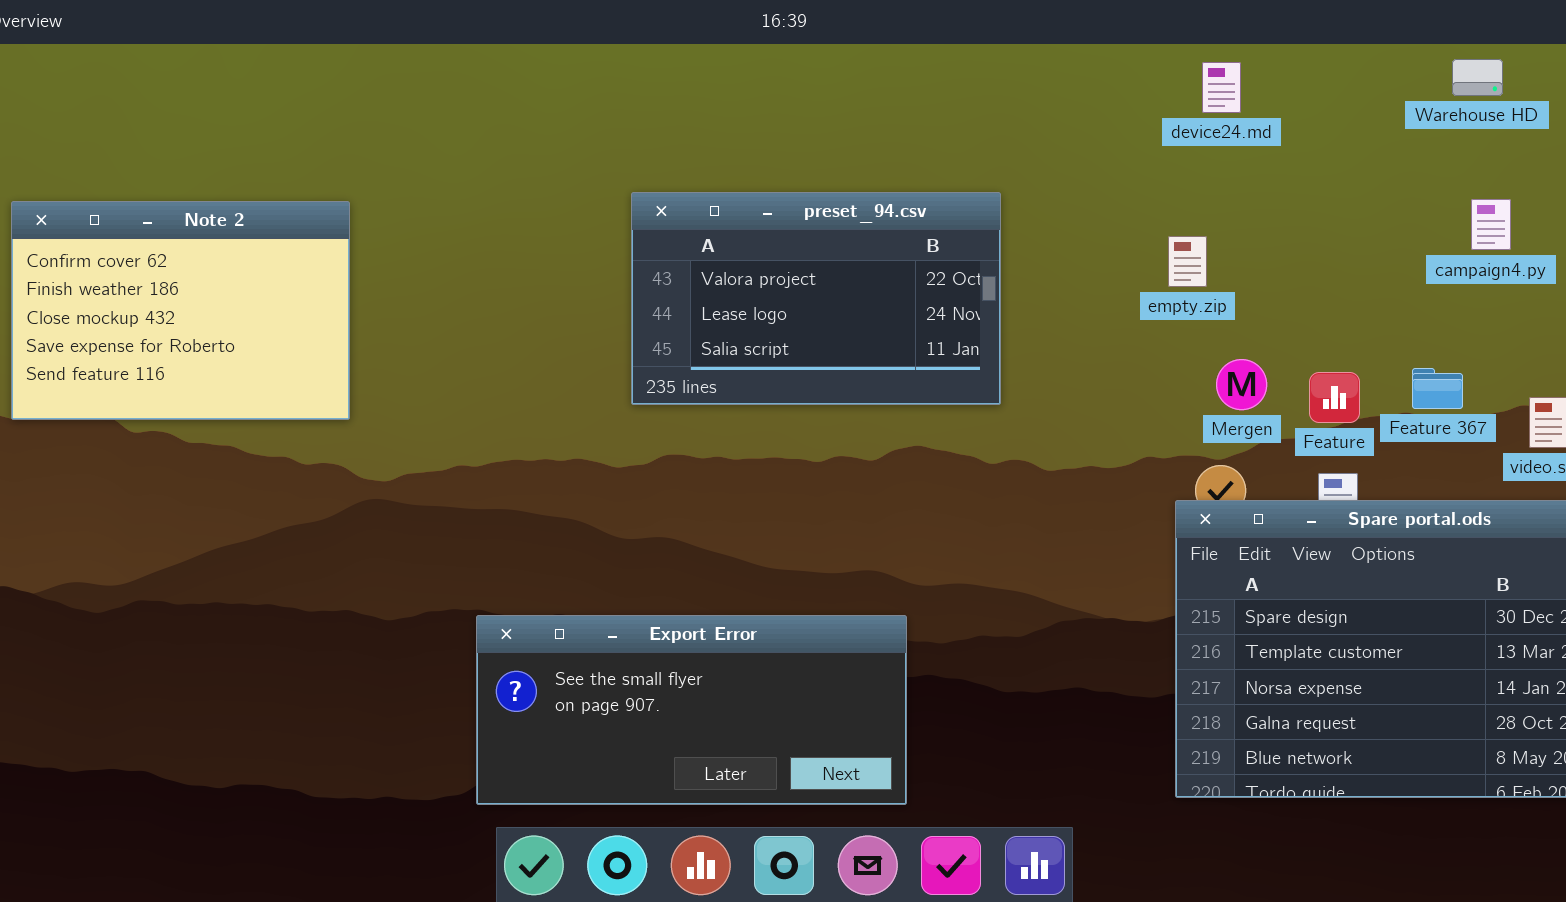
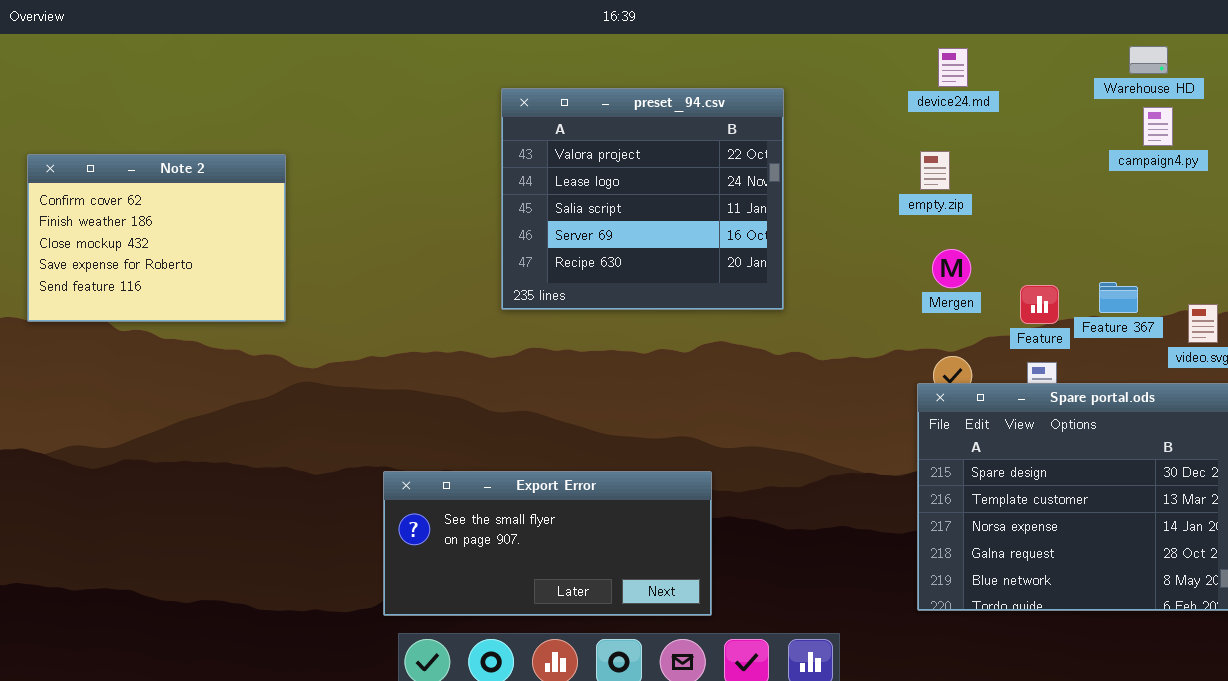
preset_94.csv: [631,192,1001,405] -> [501,88,784,310], resized
campaign4.py: [1471,199,1511,250] -> [1143,107,1173,146], moved
empty.zip: [1168,236,1207,287] -> [920,151,950,190], moved
Mergen: [1216,359,1267,410] -> [932,249,971,288], moved

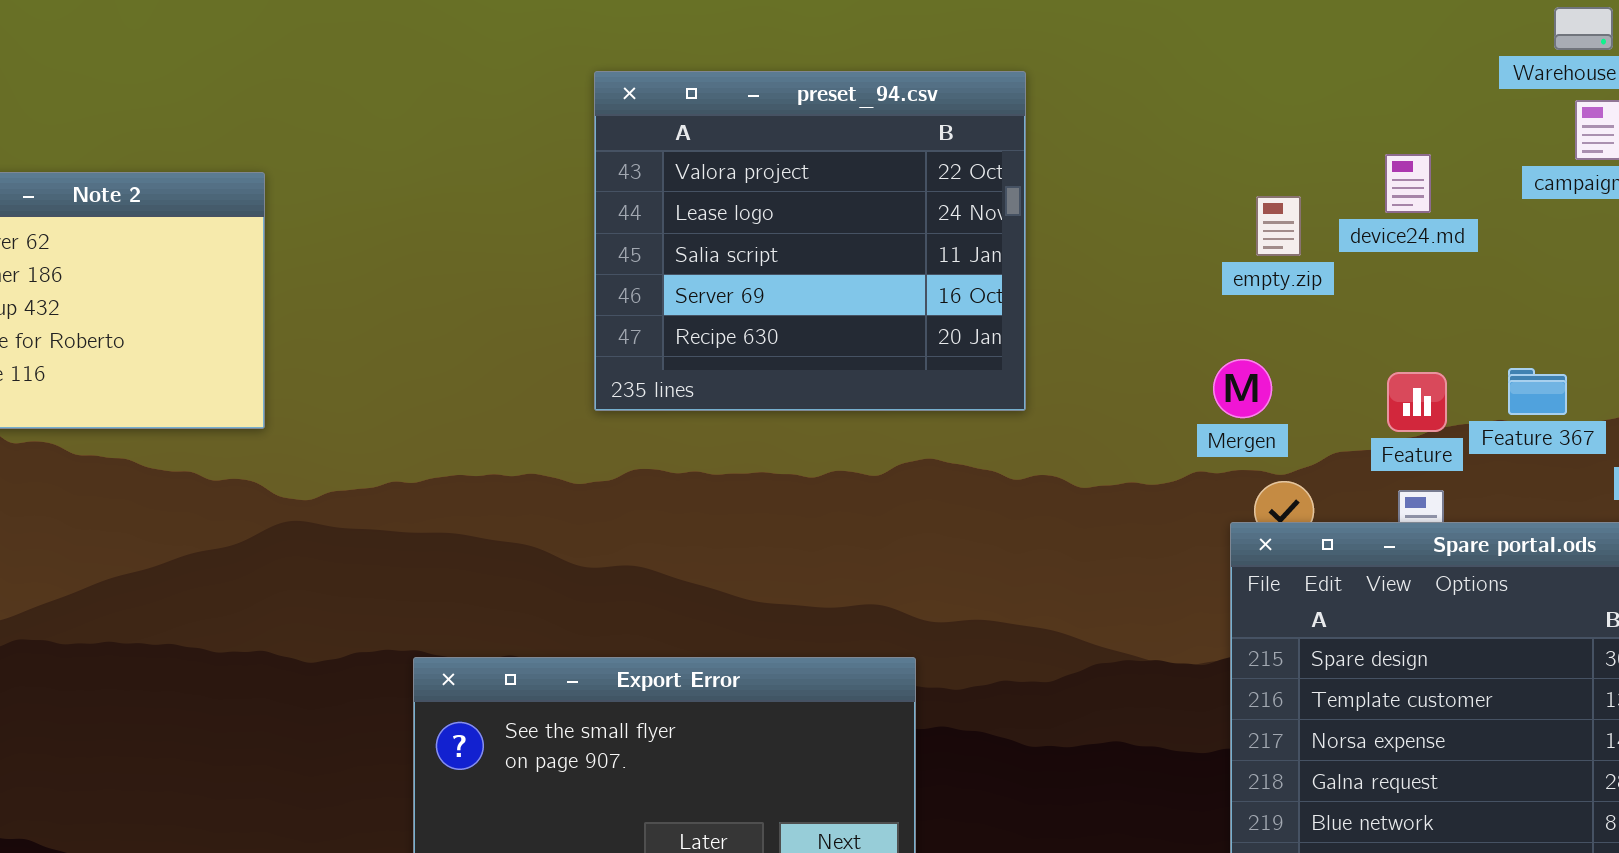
device24.md: [938,48,968,87] -> [1385,154,1431,213], moved
empty.zip: [920,151,950,190] -> [1256,196,1301,256], moved
Mergen: [932,249,971,288] -> [1213,359,1272,418], moved

